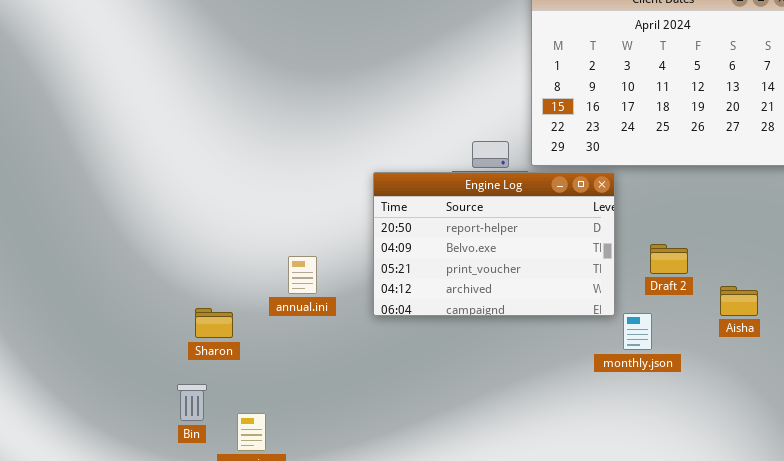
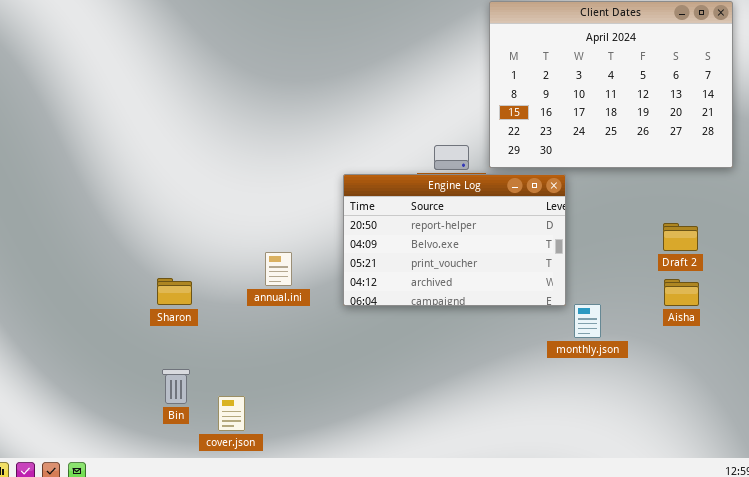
Draft 2: [650,244,688,274] -> [663,223,698,251], moved
Sharon: [195,308,233,338] -> [157,278,192,305], moved

